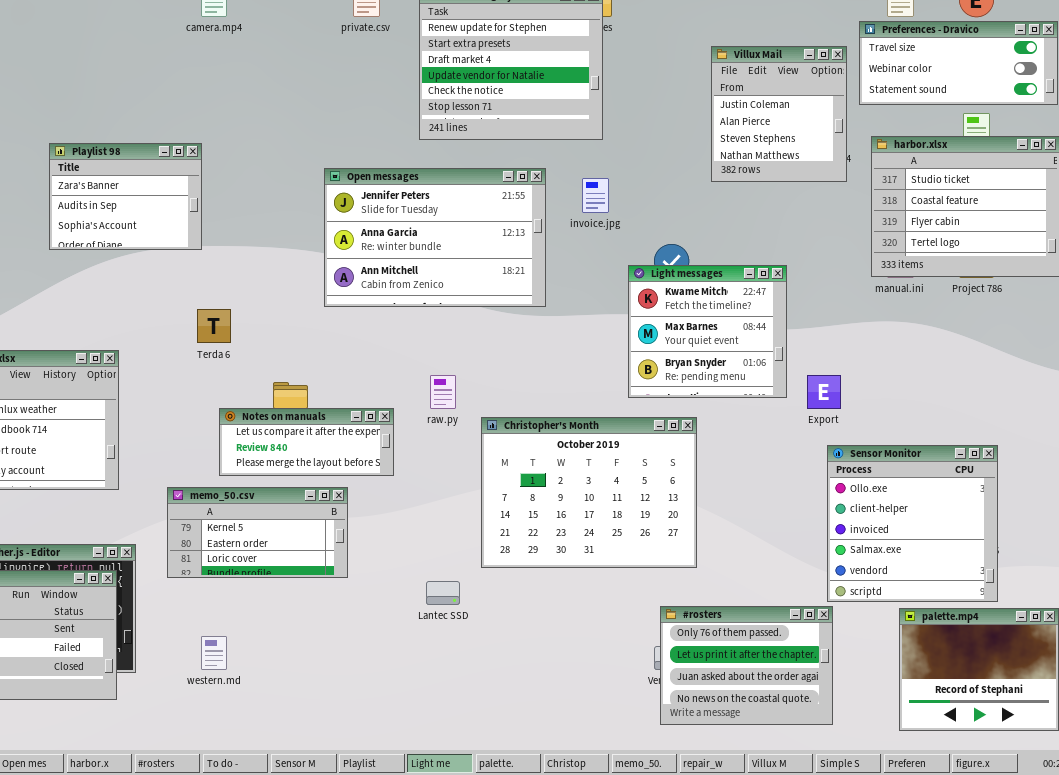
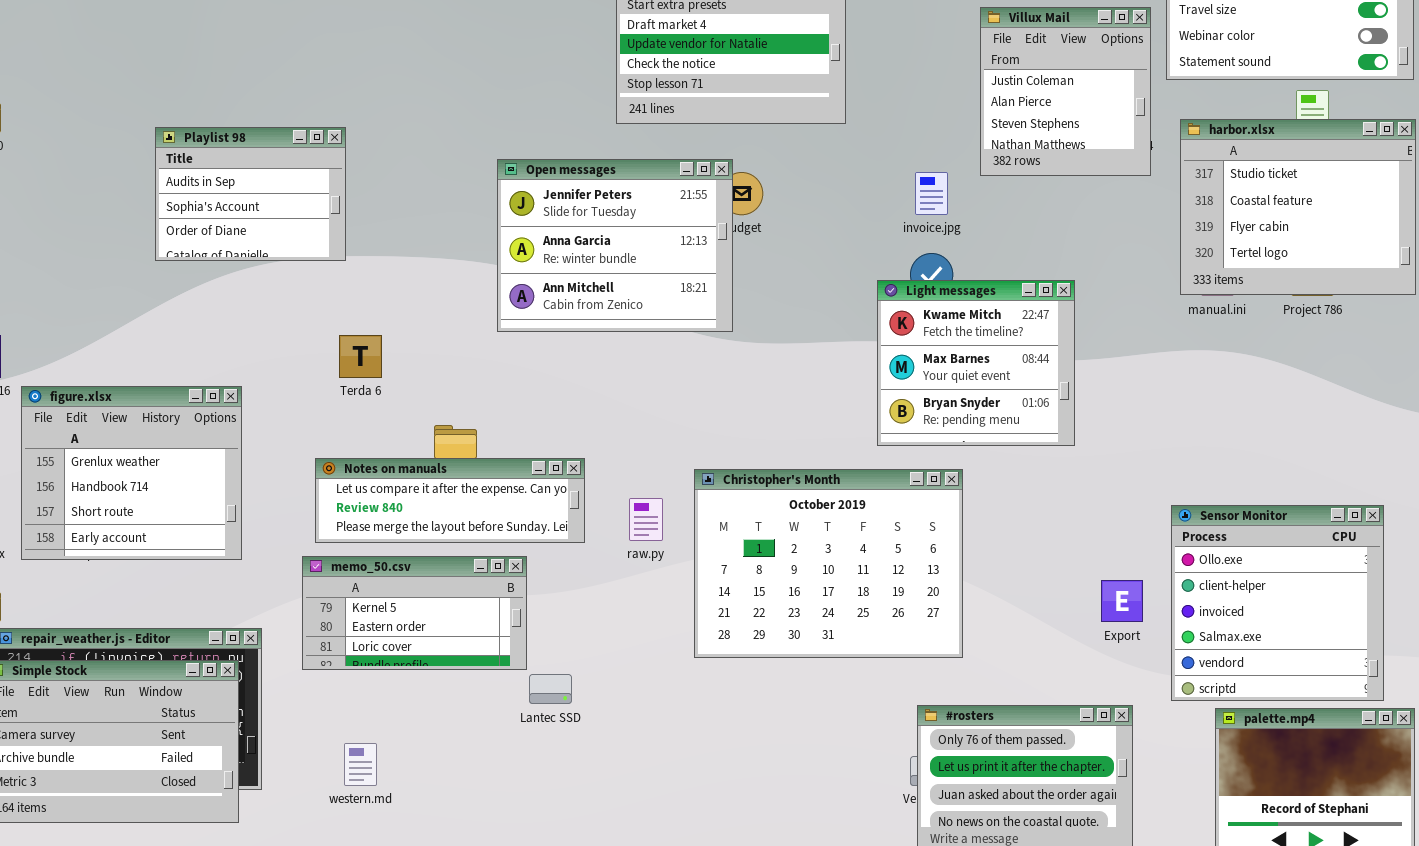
Playlist 98: [49,143,202,250] -> [155,127,346,261], scrolled down 1 row
Open messages: [324,168,546,307] -> [497,159,733,332], resized
invoice.jpg: [582,178,609,213] -> [915,172,948,215], moved
raw.py: [430,375,456,409] -> [629,498,663,541], moved
Export: [807,375,841,409] -> [1101,580,1143,622], moved
Notes on manuals: [219,408,394,476] -> [315,458,585,543], resized
Sensor Monitor: [827,445,998,602] -> [1171,505,1384,701], moved
Lantec SSD: [426,581,460,605] -> [529,674,572,704], moved

